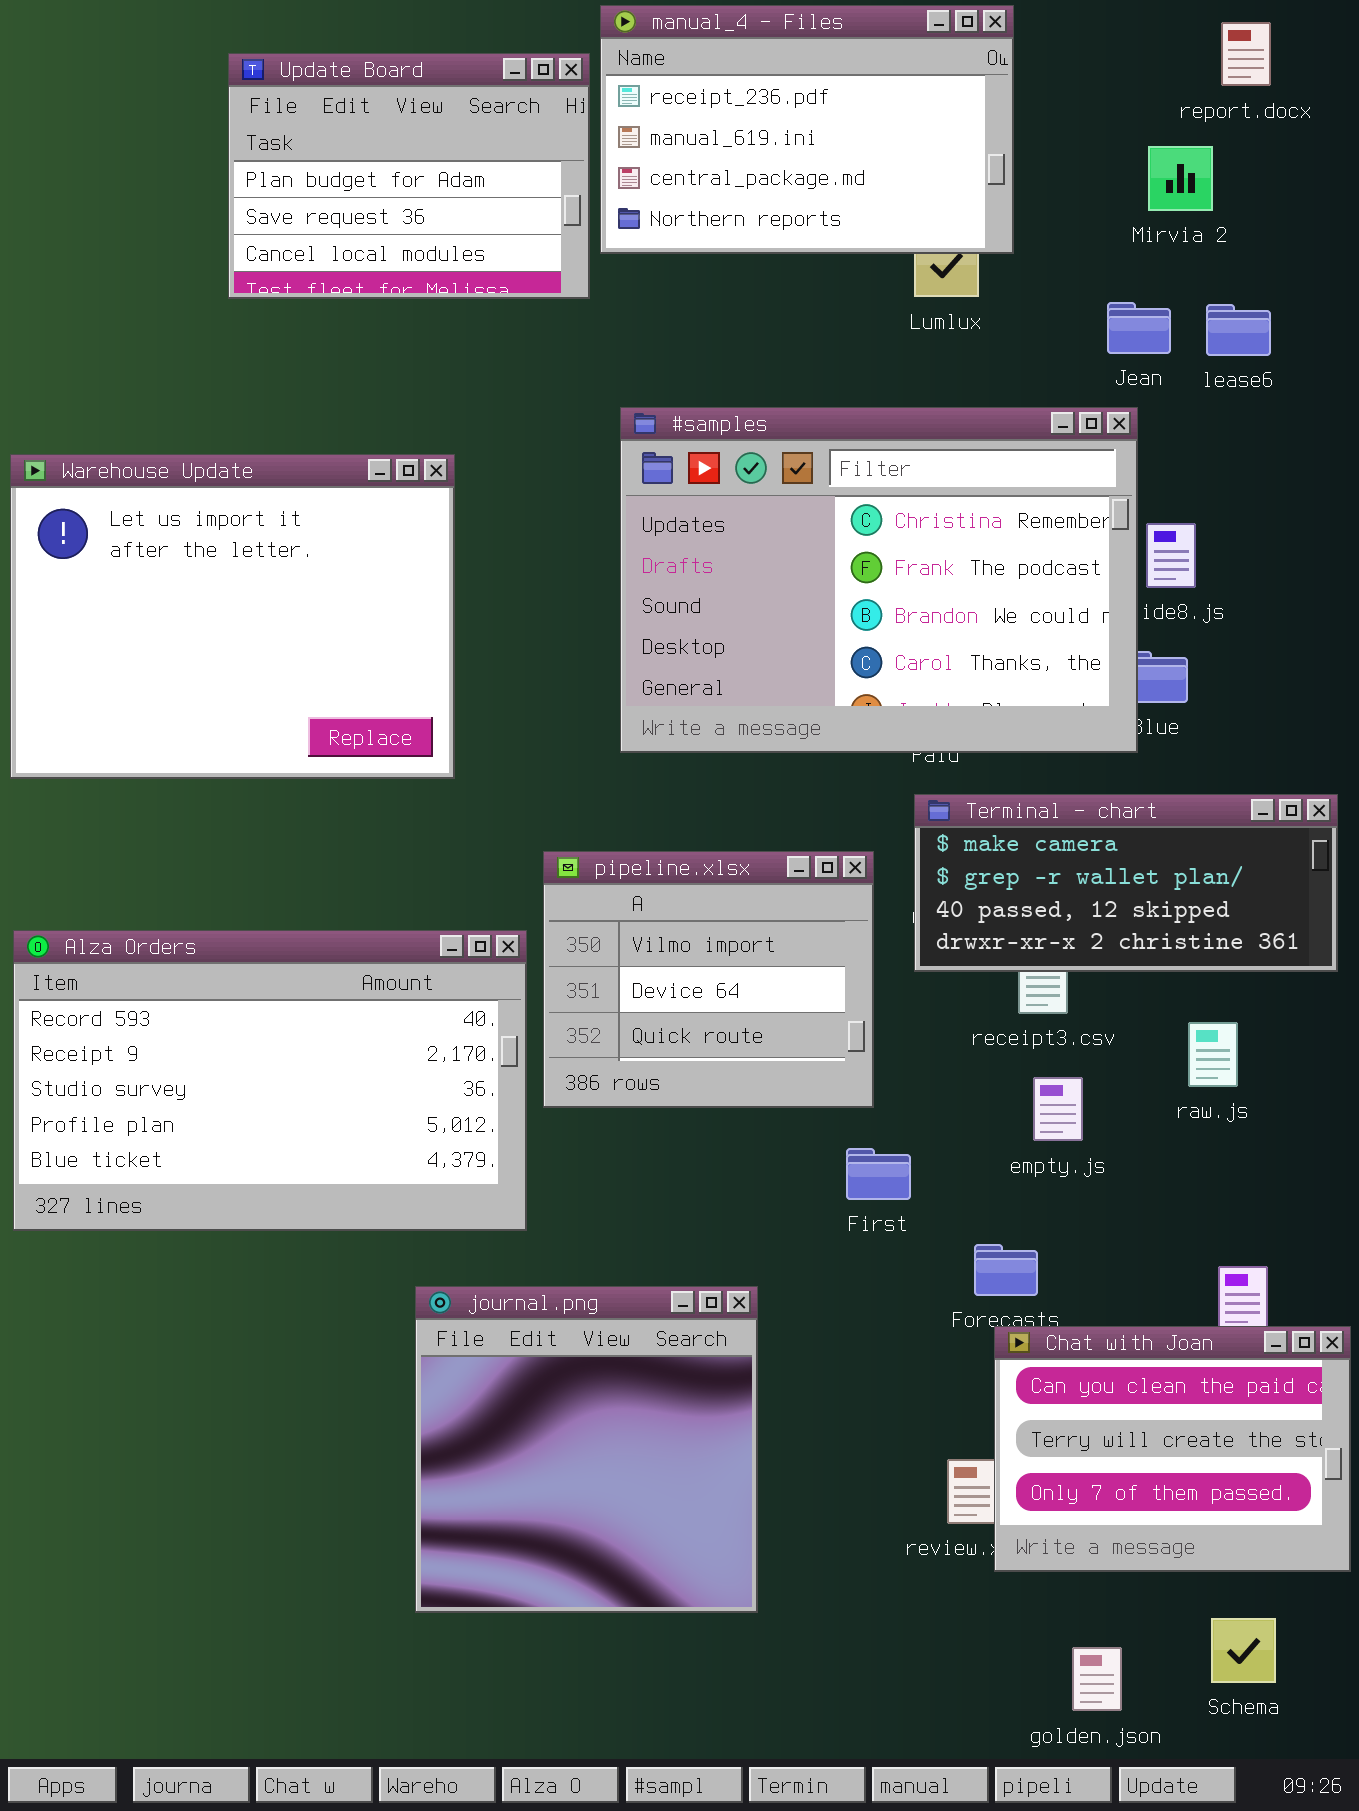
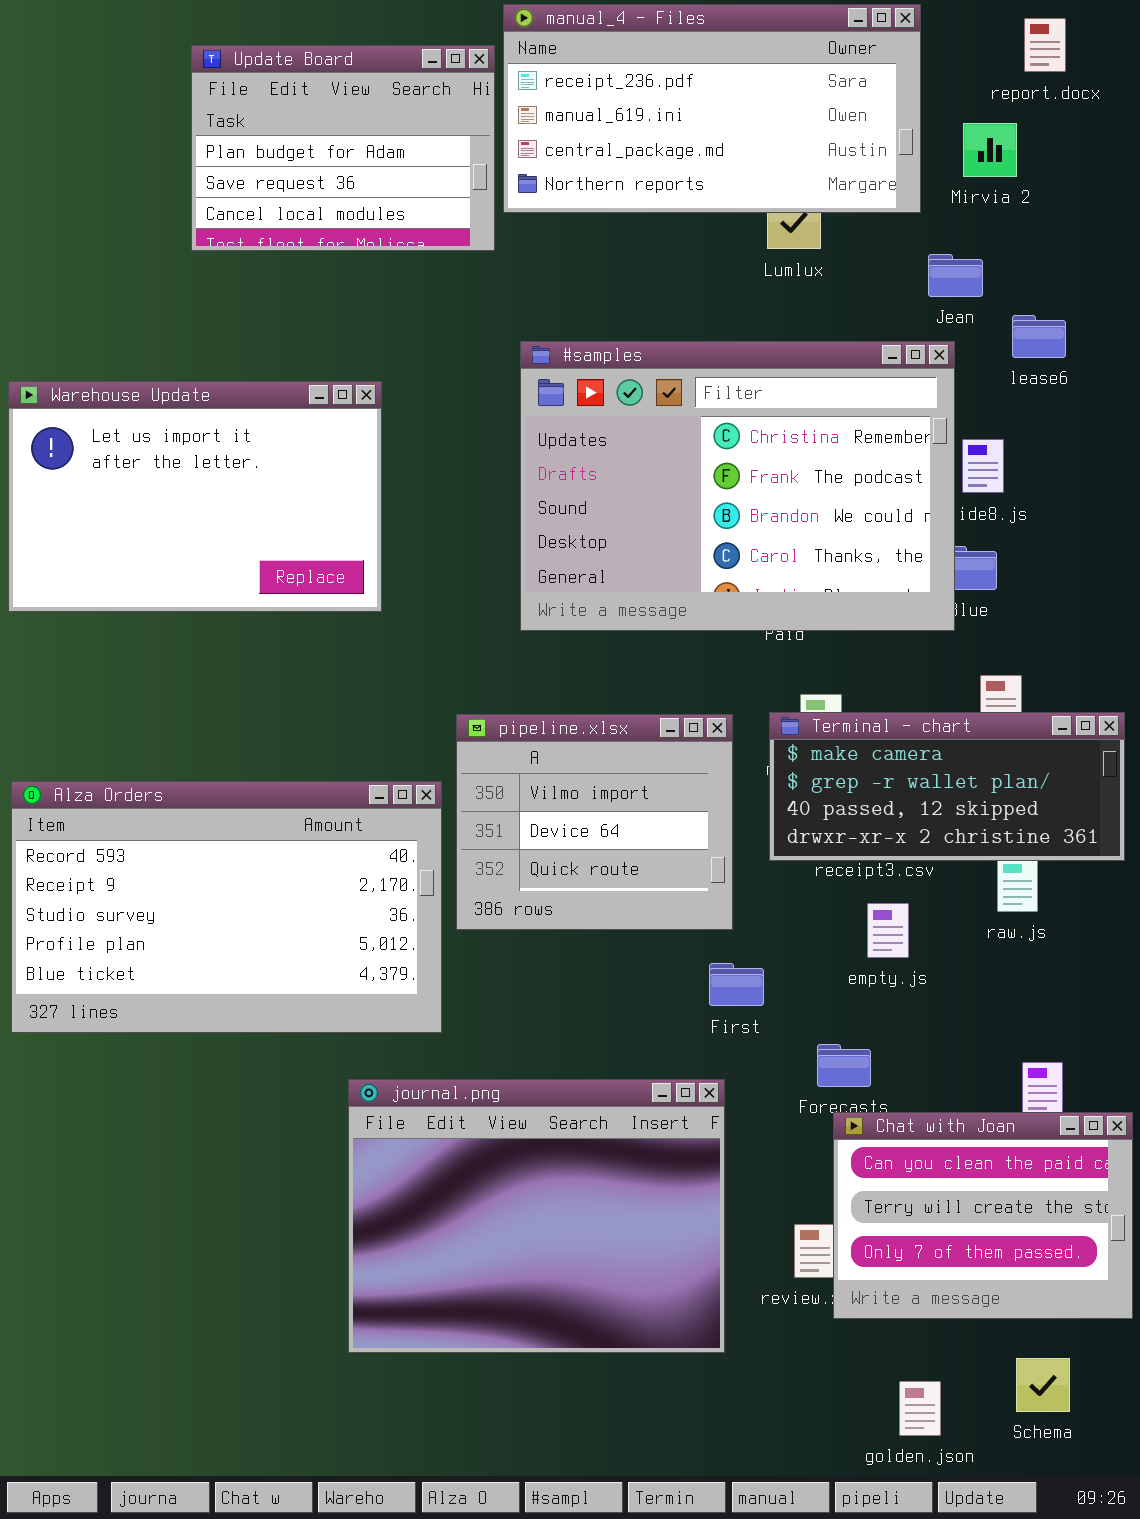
manual_4 - Files: [600,5,1014,254] -> [503,4,921,213], resized
lease6: [1206,304,1271,356] -> [1012,315,1066,358], moved
Warehouse Update: [10,454,455,779] -> [8,381,382,612], resized
Terminal - chart: [914,794,1338,972] -> [769,712,1125,861], moved
journal.png: [415,1286,758,1613] -> [348,1079,725,1353], resized

